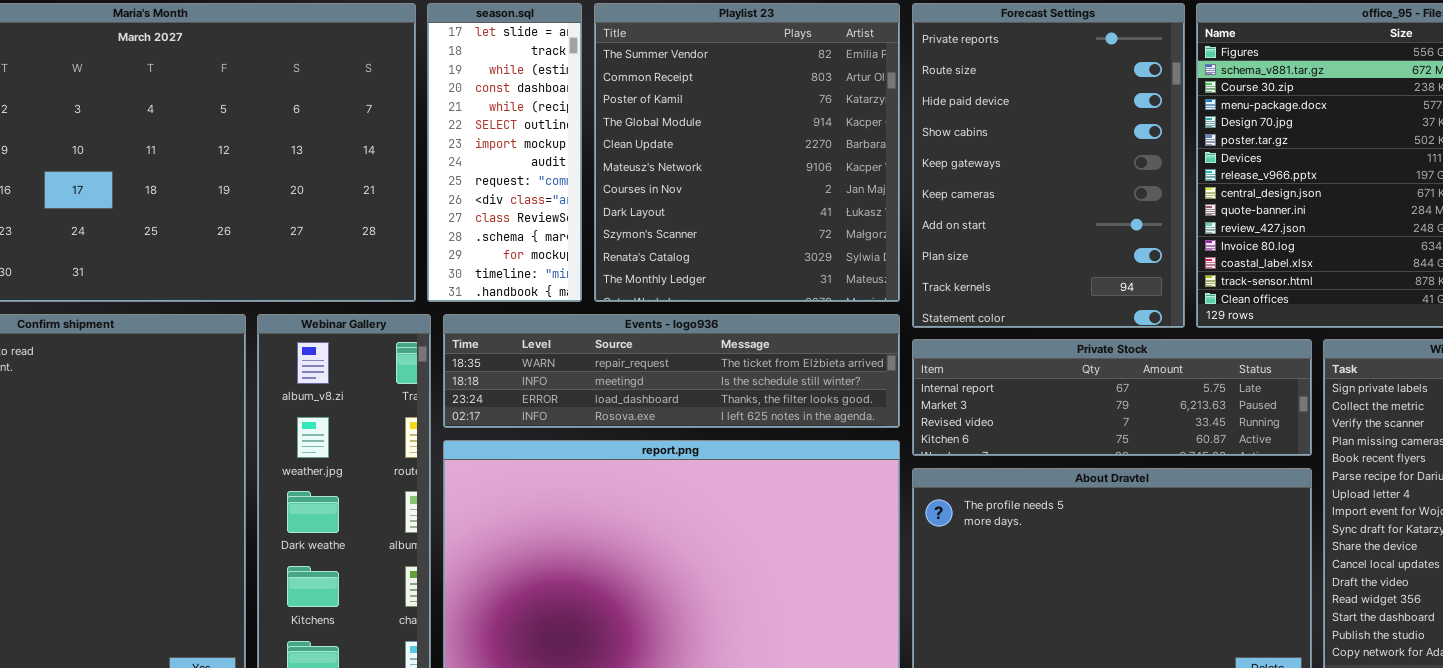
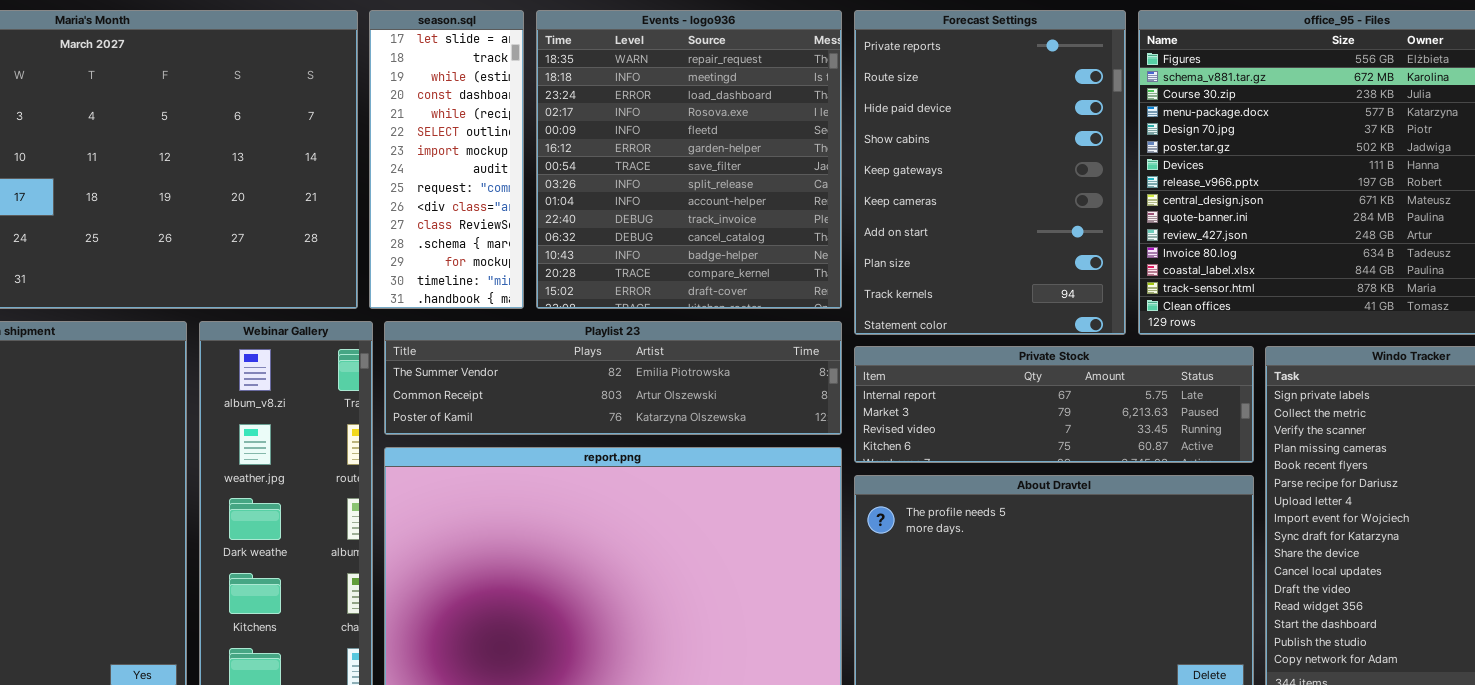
Playlist 23: [594,3,900,302] -> [384,321,842,435], moved, resized
Events - logo936: [443,314,900,428] -> [536,10,842,309], moved, resized

